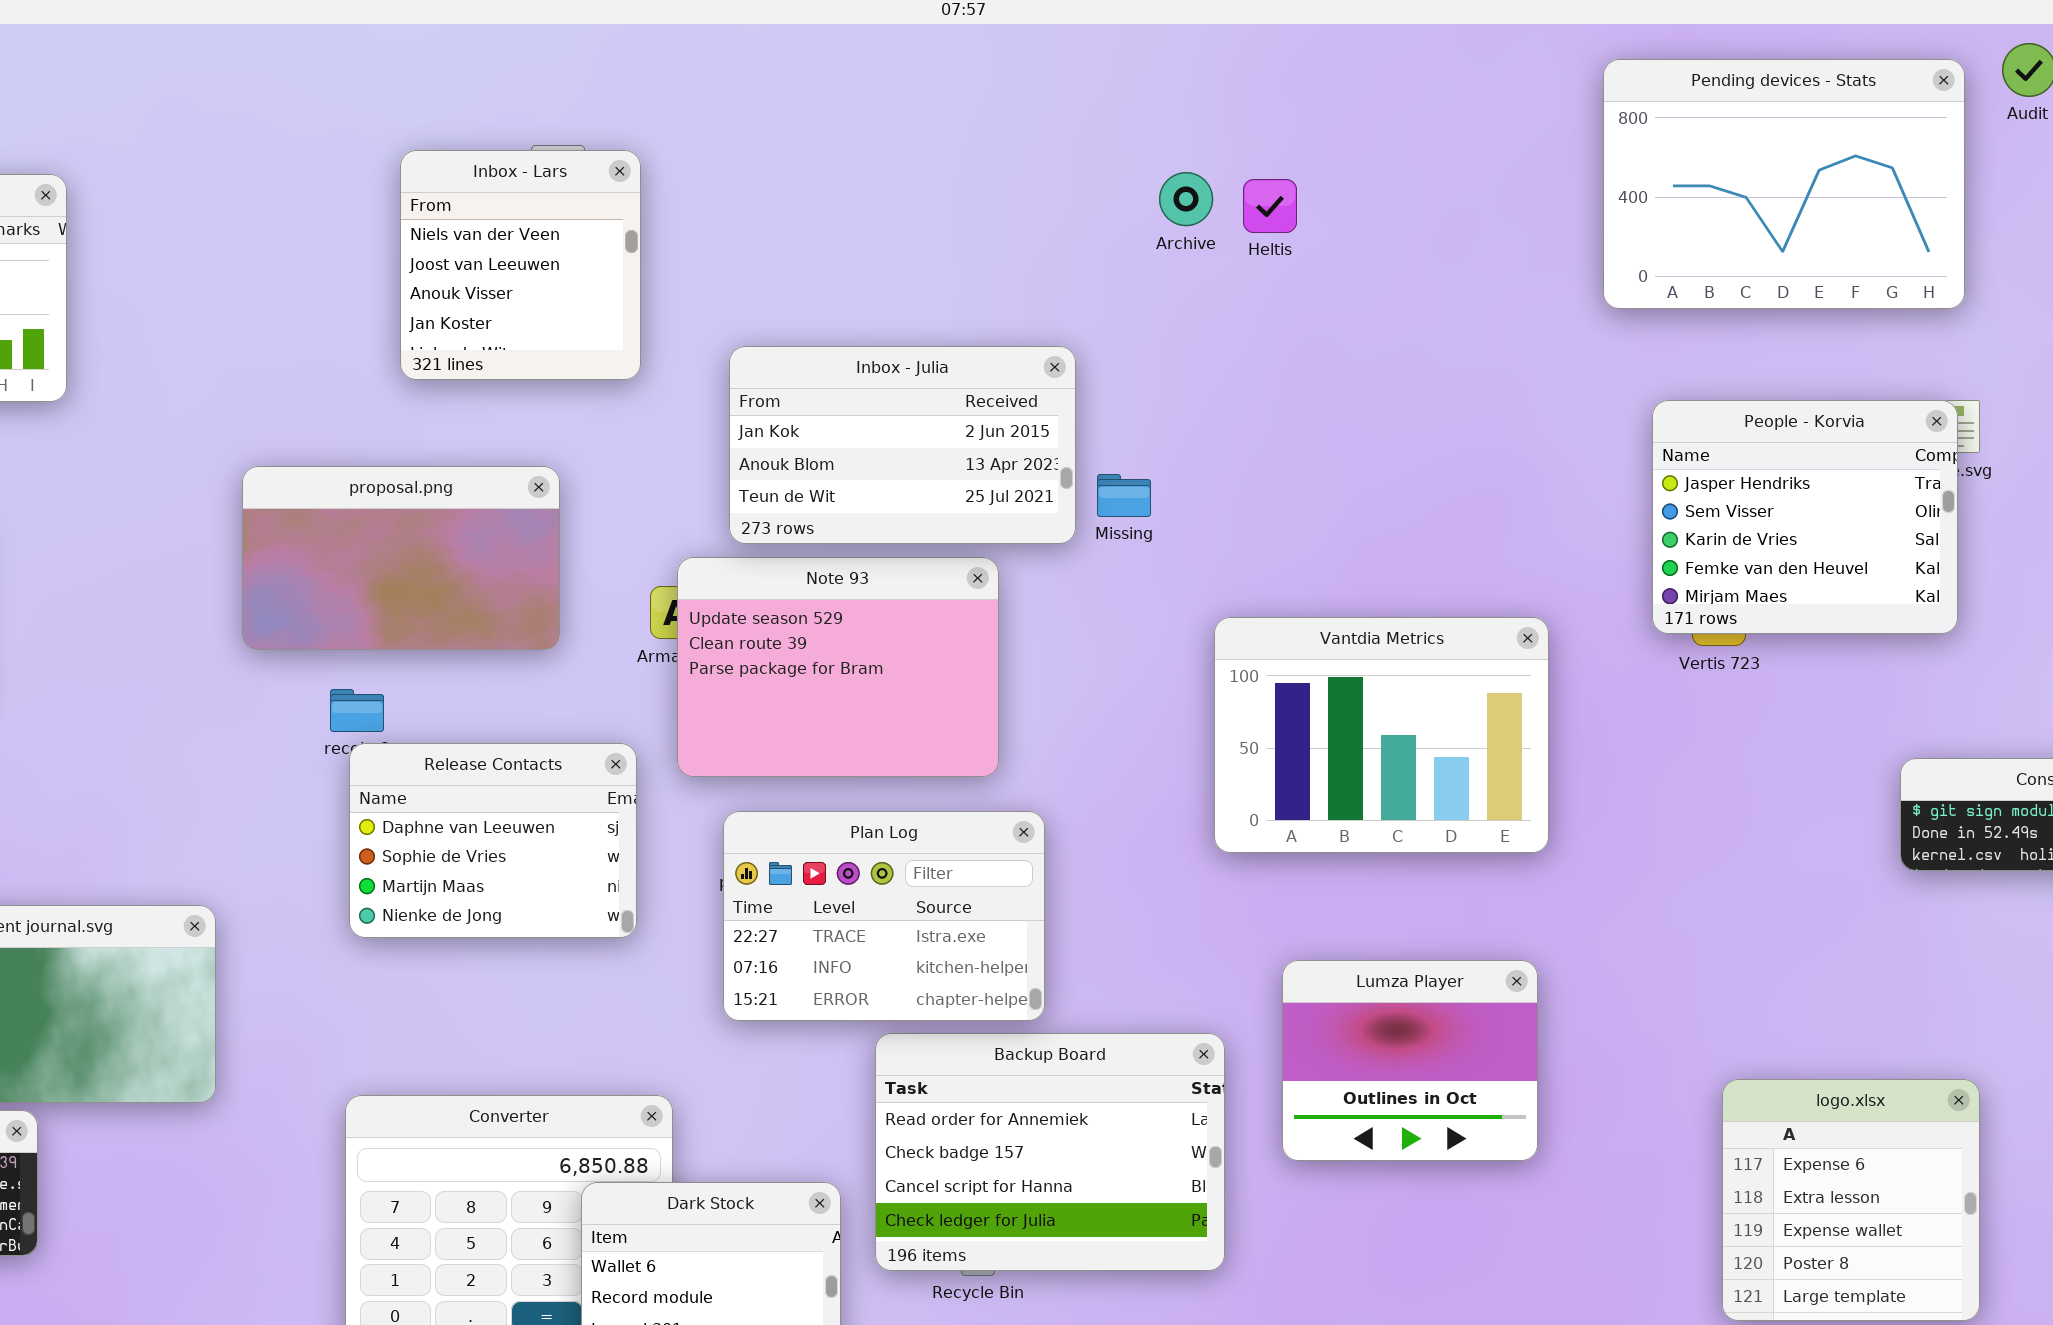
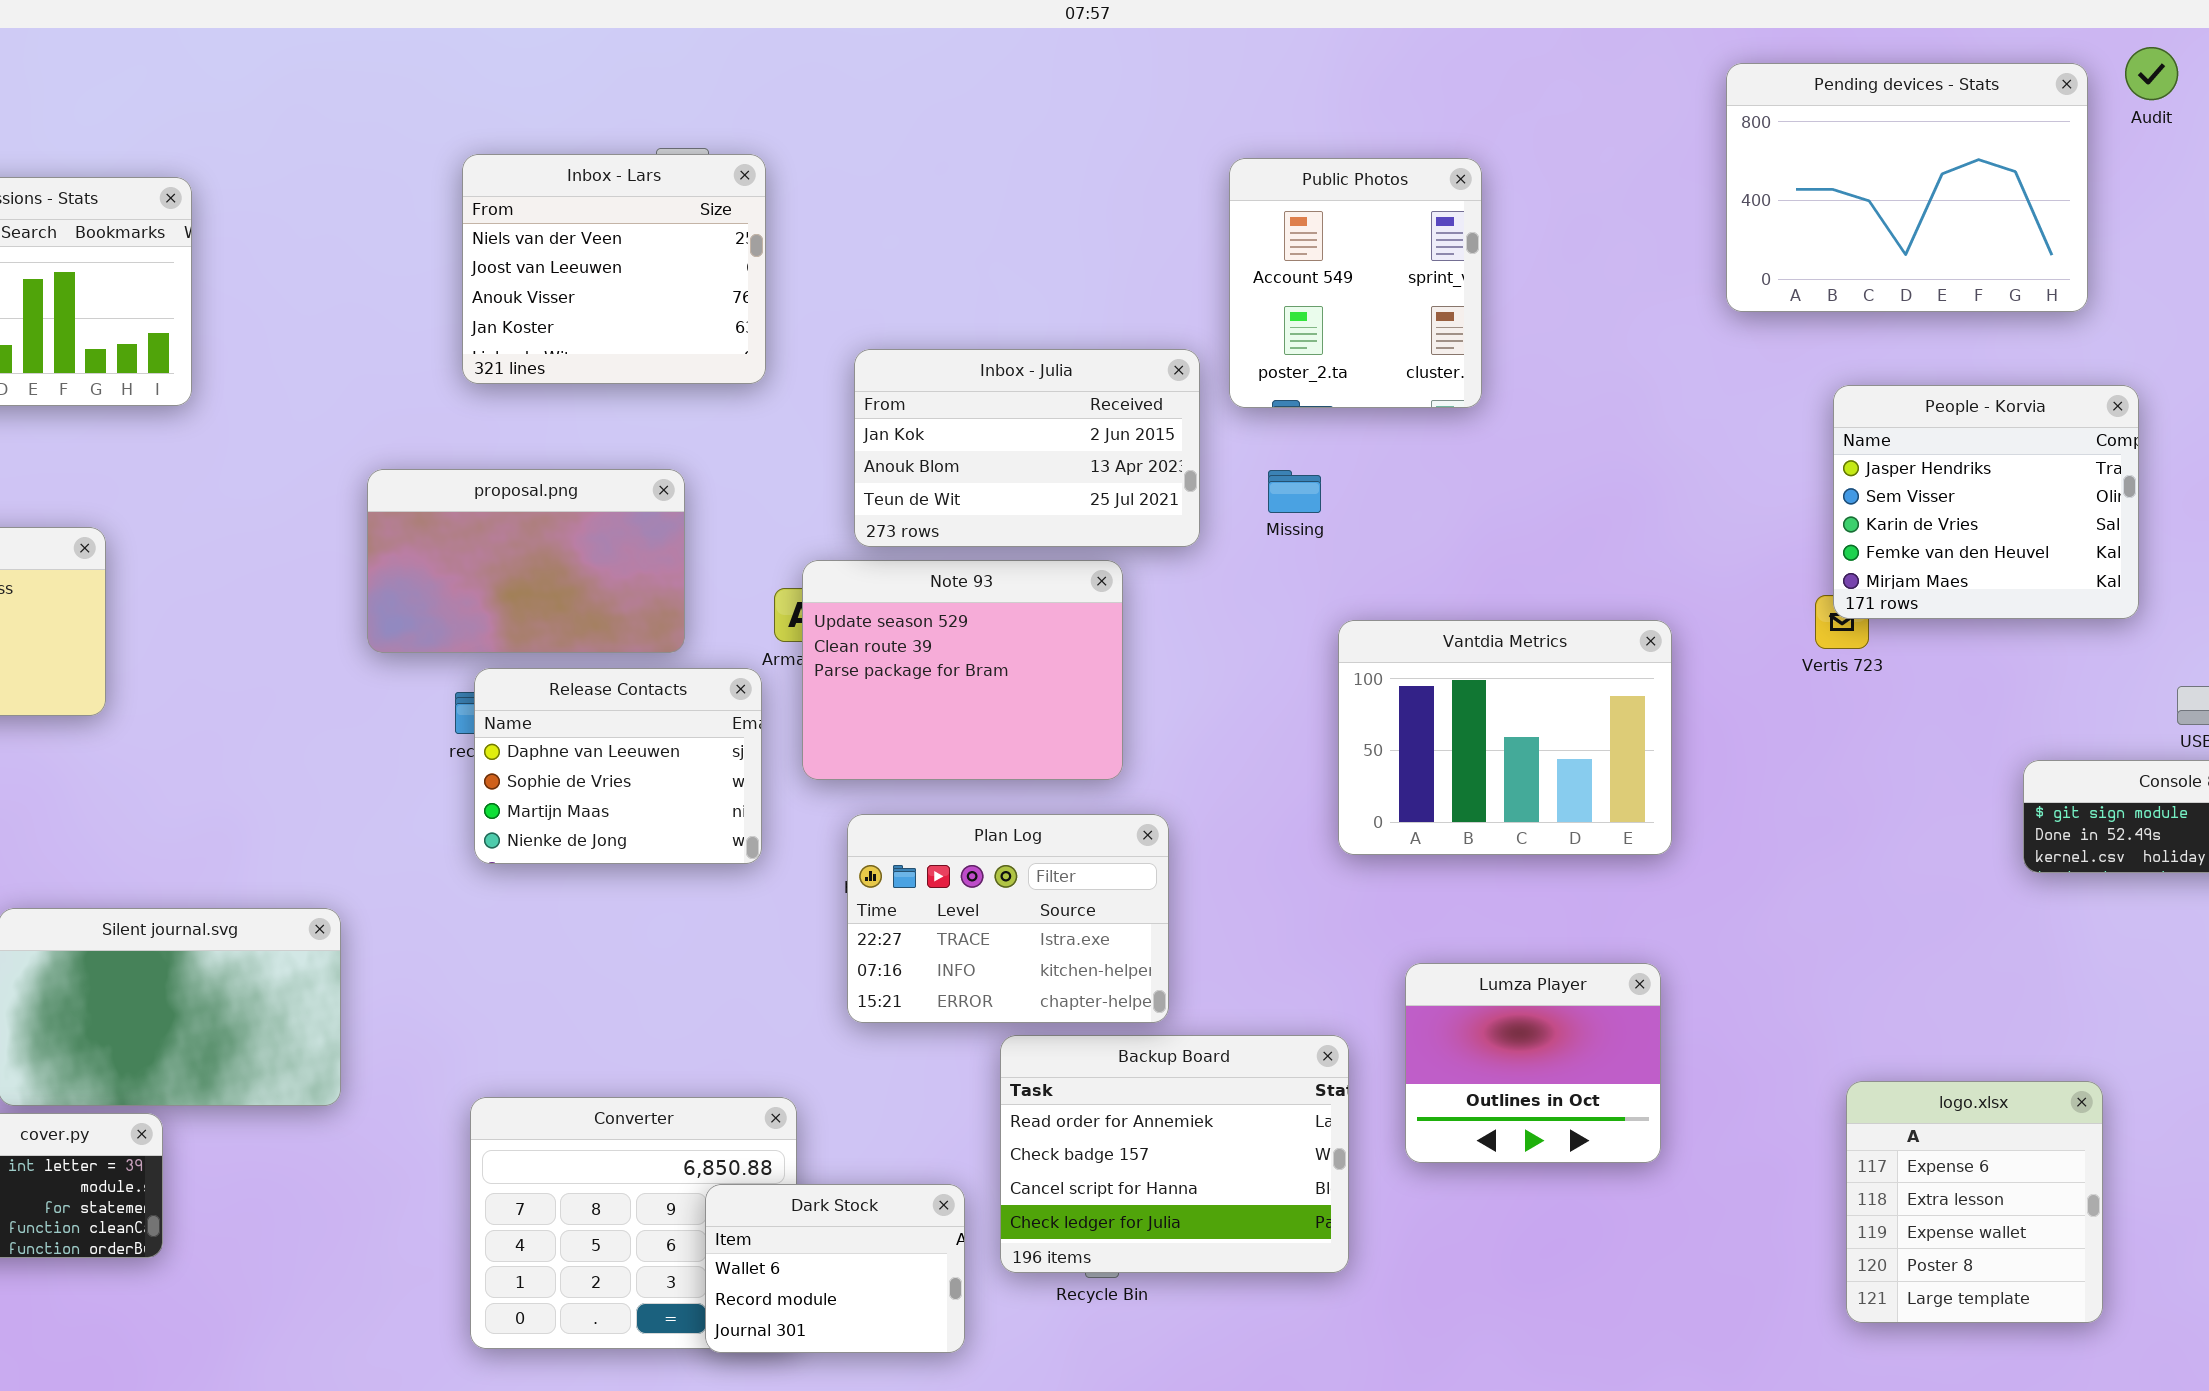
Inbox - Lars: [400,150,641,380] -> [462,154,766,384], resized
Public Photos: none -> [1229,158,1482,408], opened
People - Korvia: [1652,400,1958,634] -> [1833,385,2139,619], moved
Missing: [1097,474,1151,517] -> [1268,470,1321,513], moved
Release Contacts: [349,743,637,938] -> [474,668,762,864], moved

